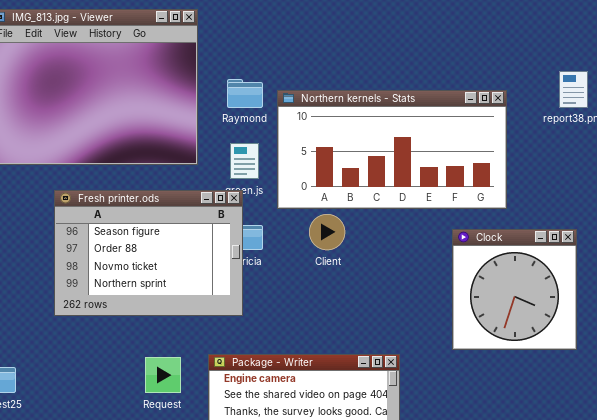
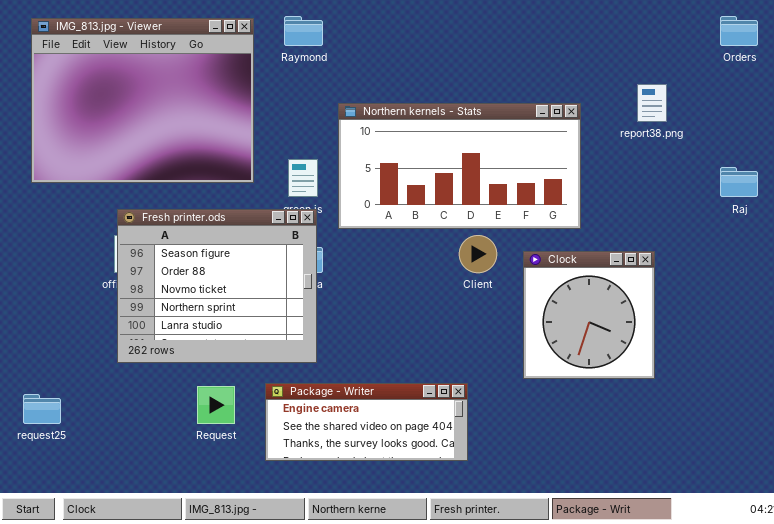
Raymond: [227,79,263,108] -> [284,16,323,46], moved
Fresh printer.ods: [54,190,243,316] -> [117,209,317,363], moved, resized
Client: [309,214,345,250] -> [459,235,497,273], moved

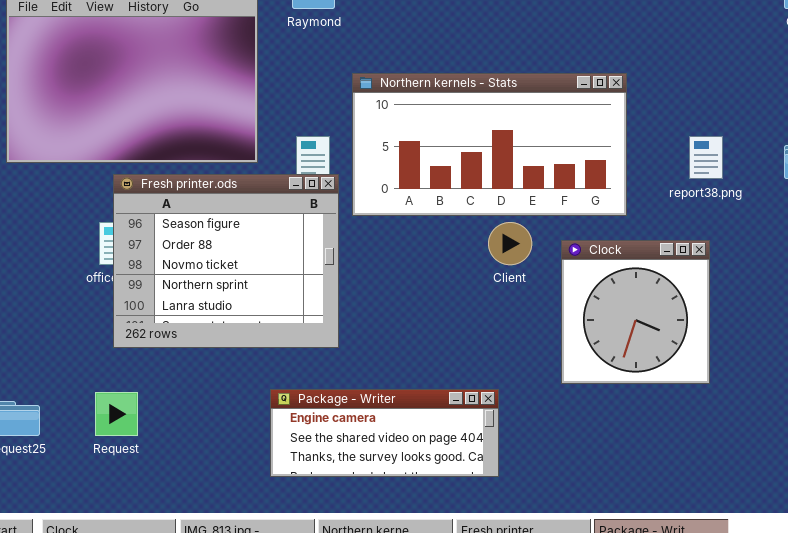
report38.png: [637,84,667,122] -> [689,136,723,179], moved
Fresh printer.ods: [117,209,317,363] -> [113,174,339,348], moved
Request: [197,386,235,424] -> [95,392,138,436], moved

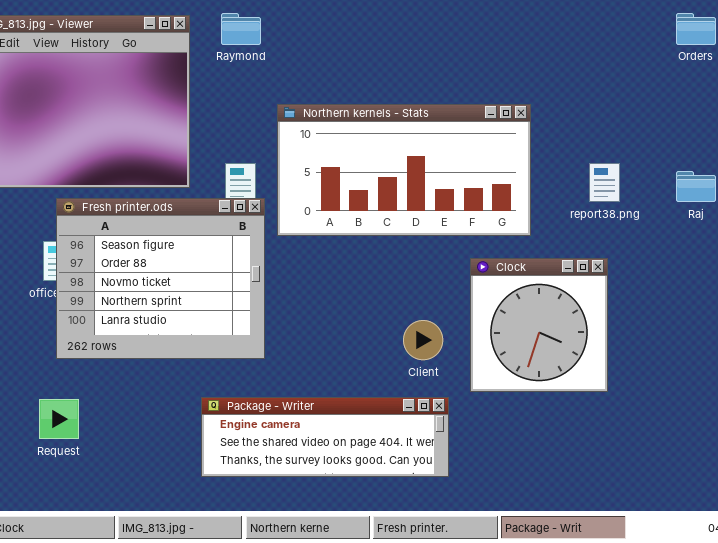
Client: [488,222,532,265] -> [403,320,443,360], moved
Package - Writer: [270,389,499,477] -> [201,397,449,477], resized

